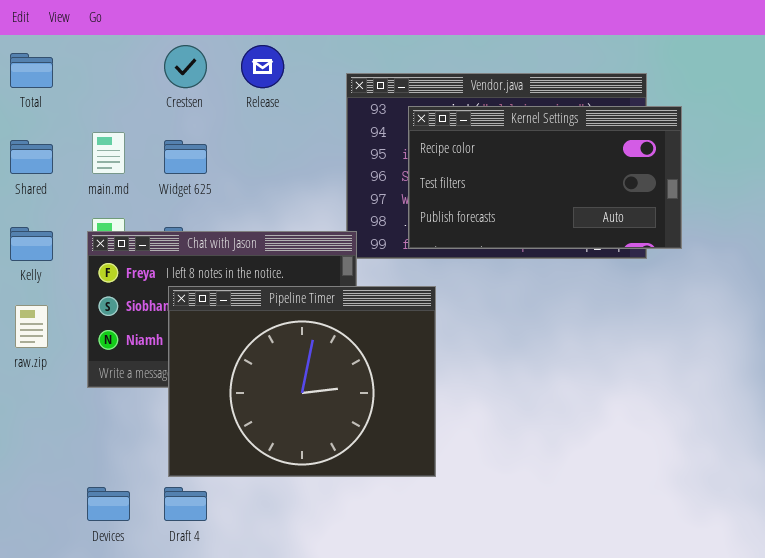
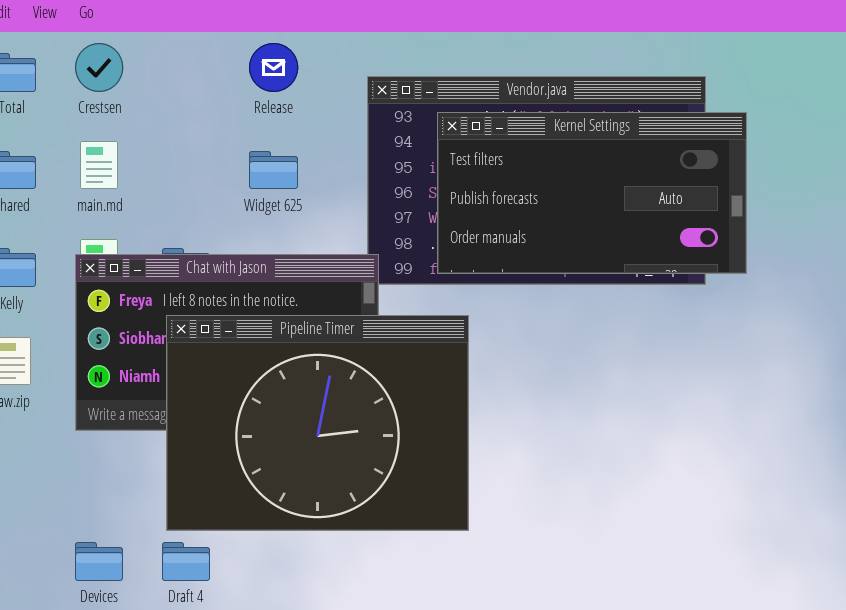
Crestsen: [164,45,207,88] -> [75,43,123,92], moved
Kernel Settings: [408,106,682,249] -> [437,112,747,274], scrolled down 1 row
Widget 625: [164,140,207,174] -> [249,151,298,189], moved

